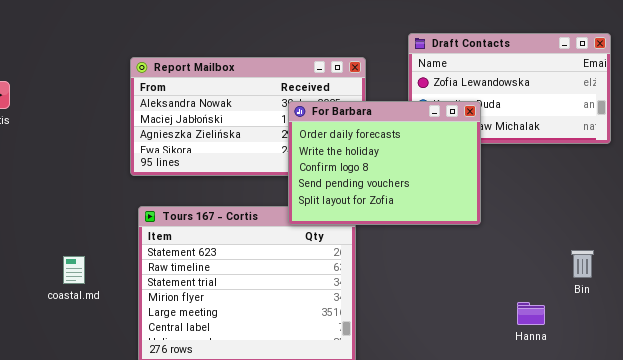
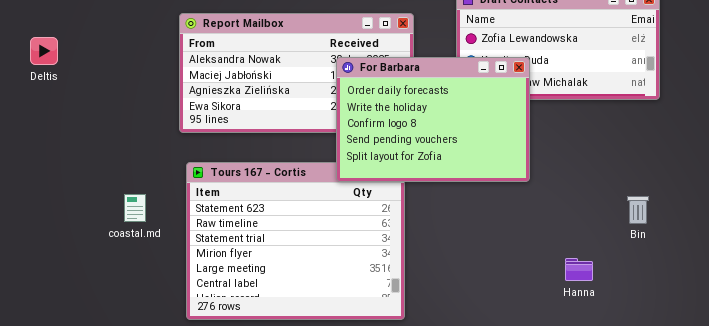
Bin: [571,250,594,278] -> [627,196,649,224], moved
coastal.md: [63,256,85,284] -> [124,194,146,222], moved

